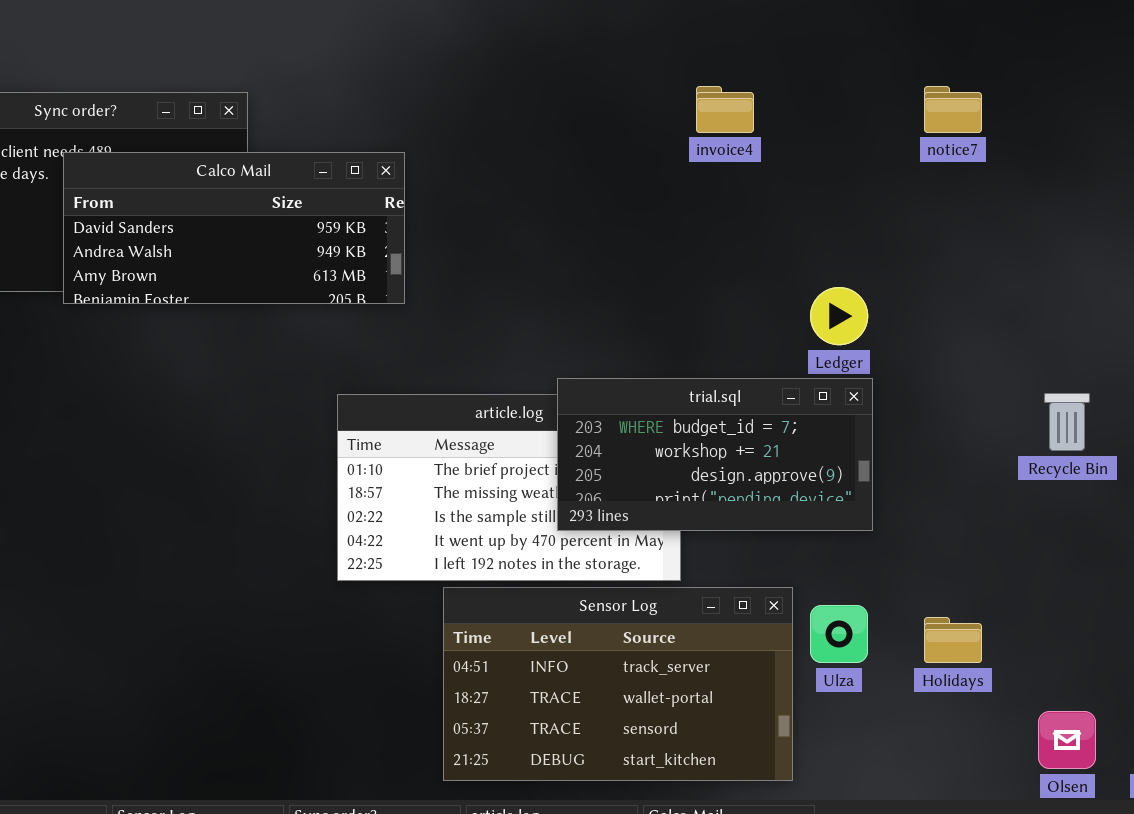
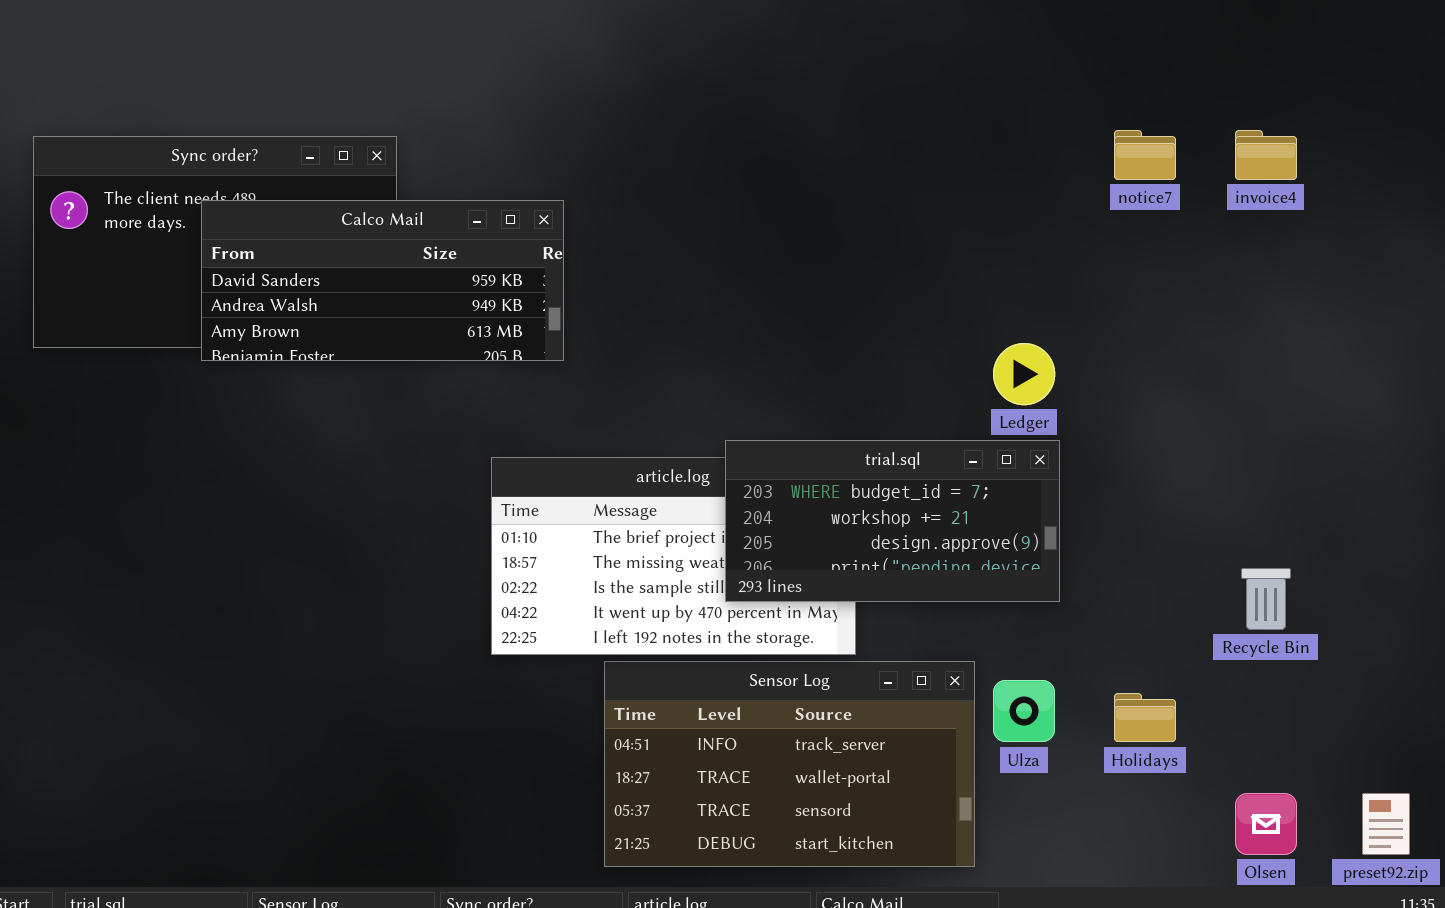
invoice4: [696,86,754,133] -> [1235,130,1297,180], moved
Recycle Bin: [1044,393,1090,451] -> [1241,568,1291,630], moved

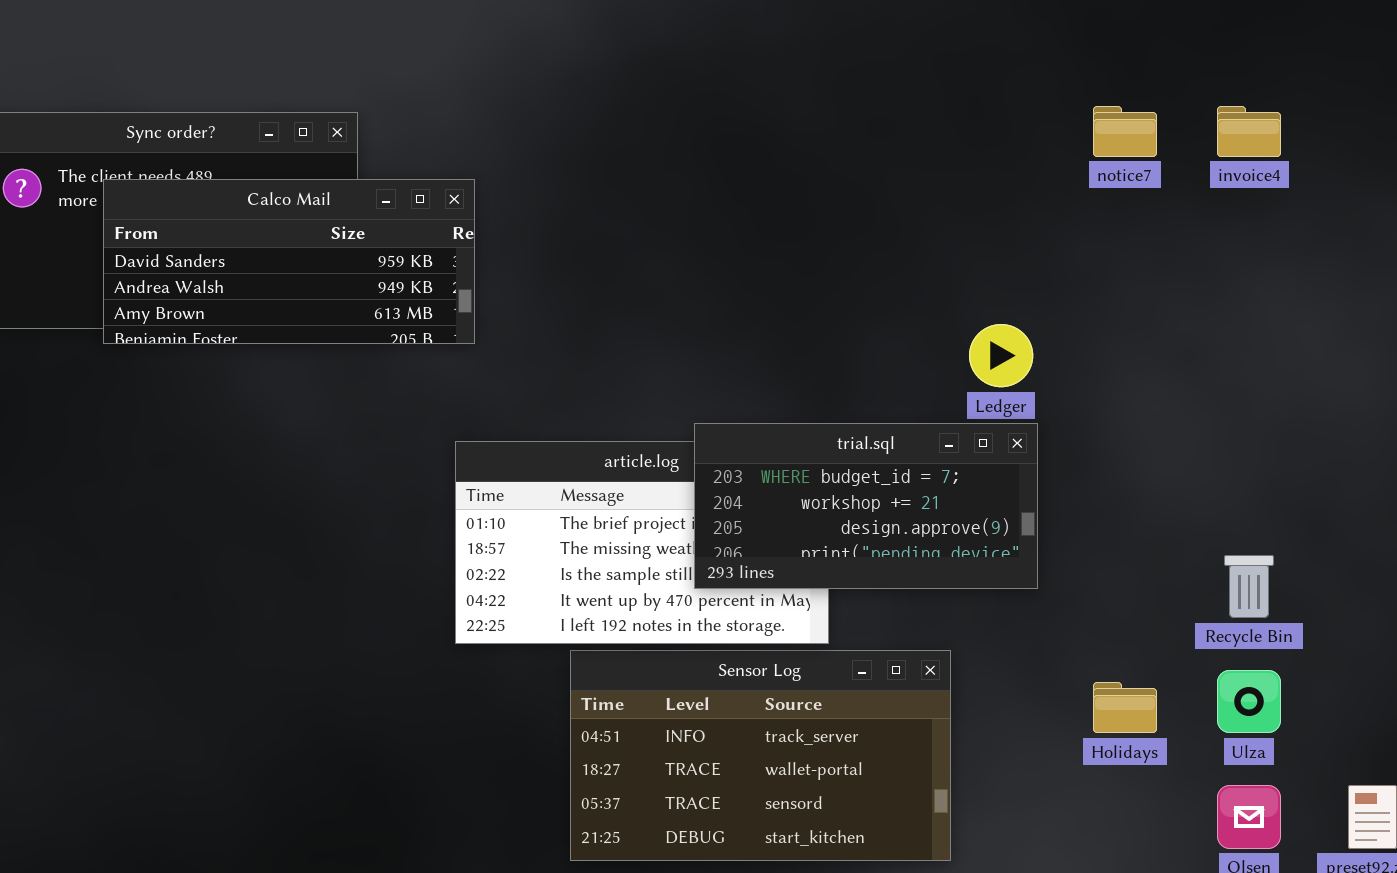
Calco Mail: [201,200,564,361] -> [103,179,475,344], moved
Ulza: [993,680,1055,742] -> [1217,670,1281,733], moved

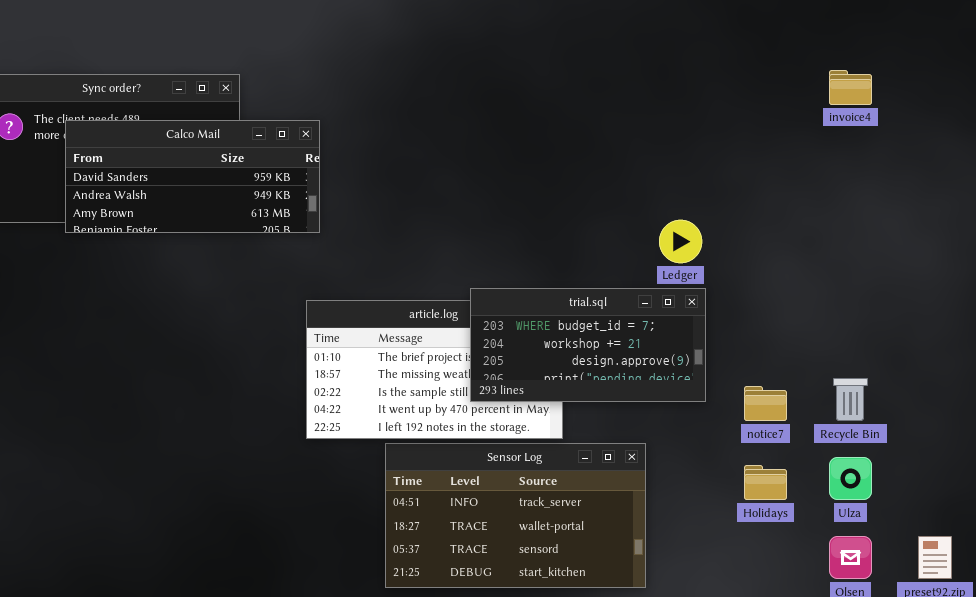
notice7: [1093,106,1157,157] -> [744,386,787,421], moved

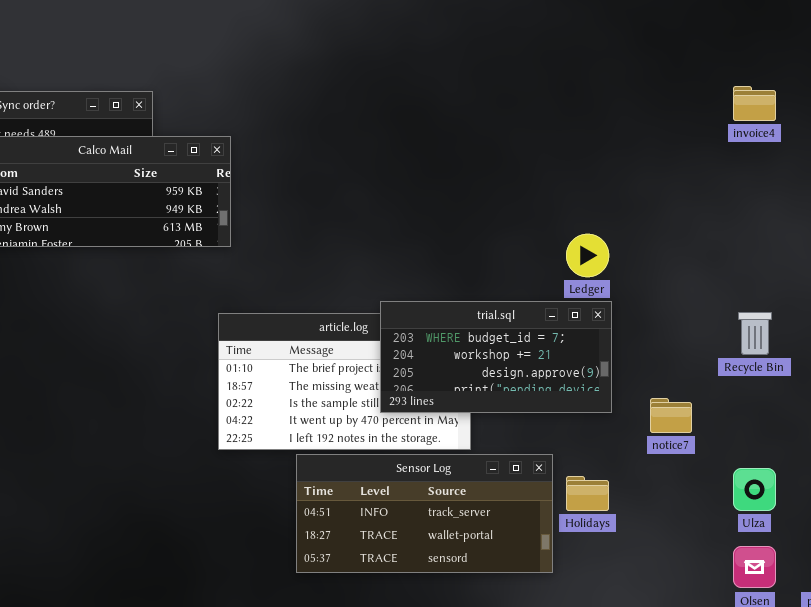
Recycle Bin: [833,378,868,421] -> [738,312,772,355], moved
Sensor Log: [385,443,646,588] -> [296,454,553,573], resized
Holidays: [744,465,787,500] -> [566,476,609,511], moved

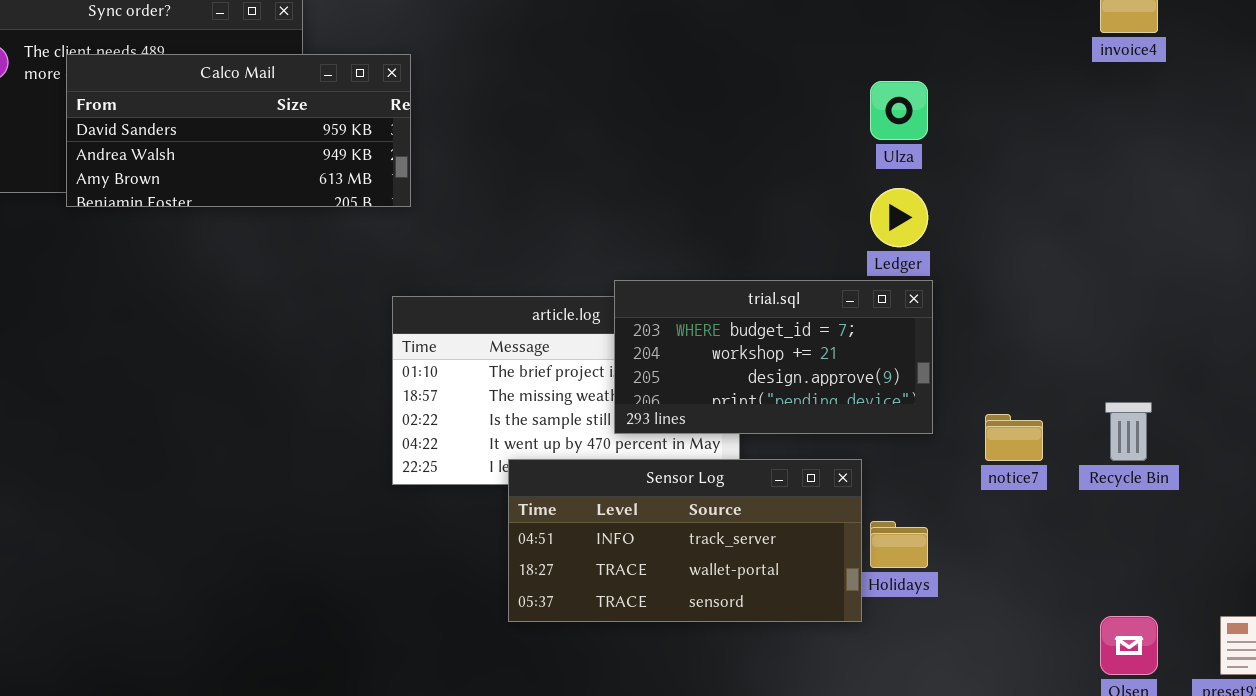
Recycle Bin: [738,312,772,355] -> [1105,402,1152,461], moved
Sensor Log: [296,454,553,573] -> [508,459,862,622], moved
Ulza: [733,468,776,511] -> [870,81,928,140], moved

